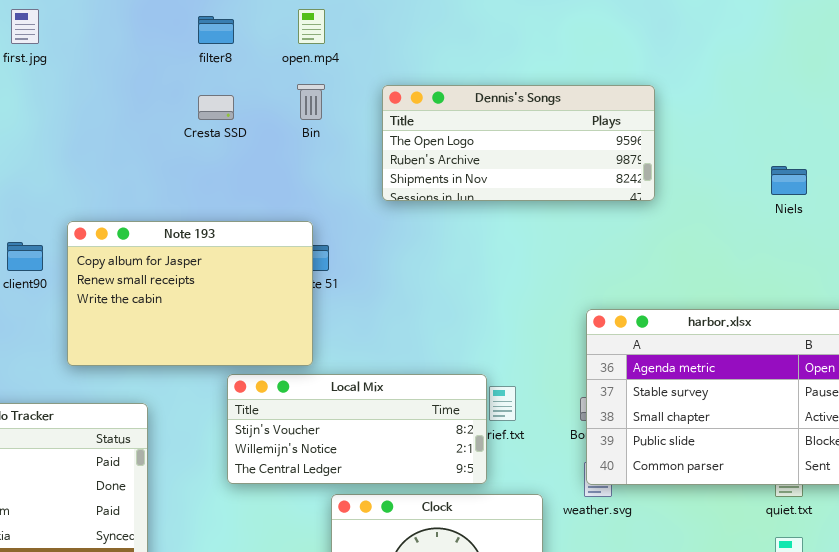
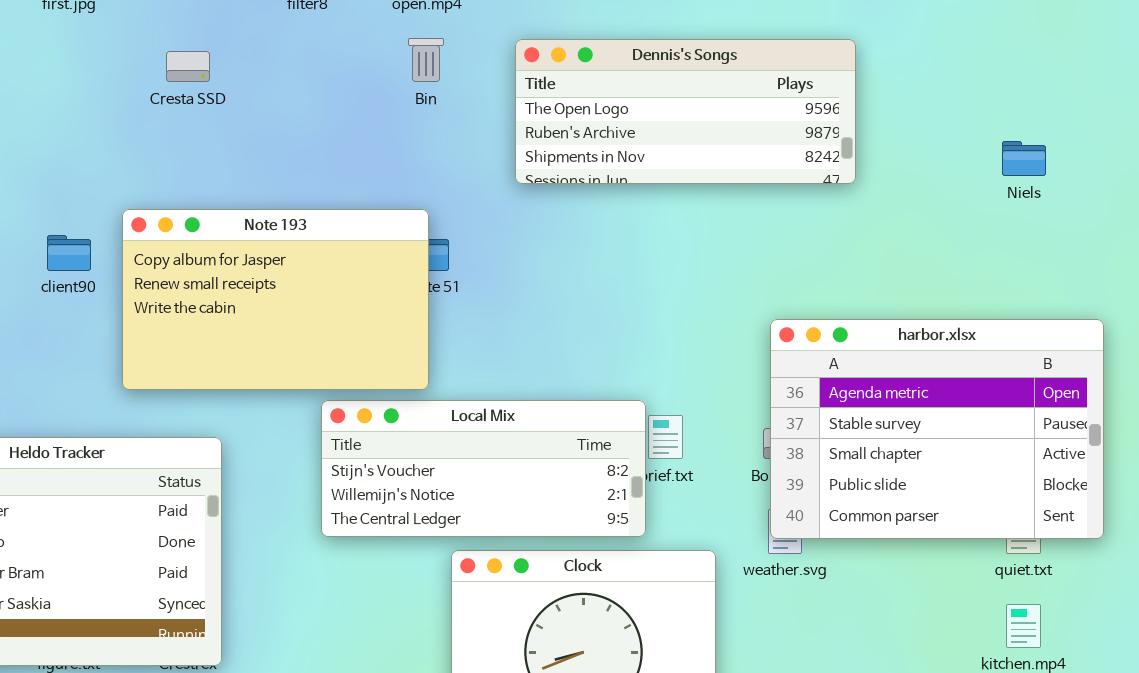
Cresta SSD: [198,95,234,120] -> [166,51,210,82], moved

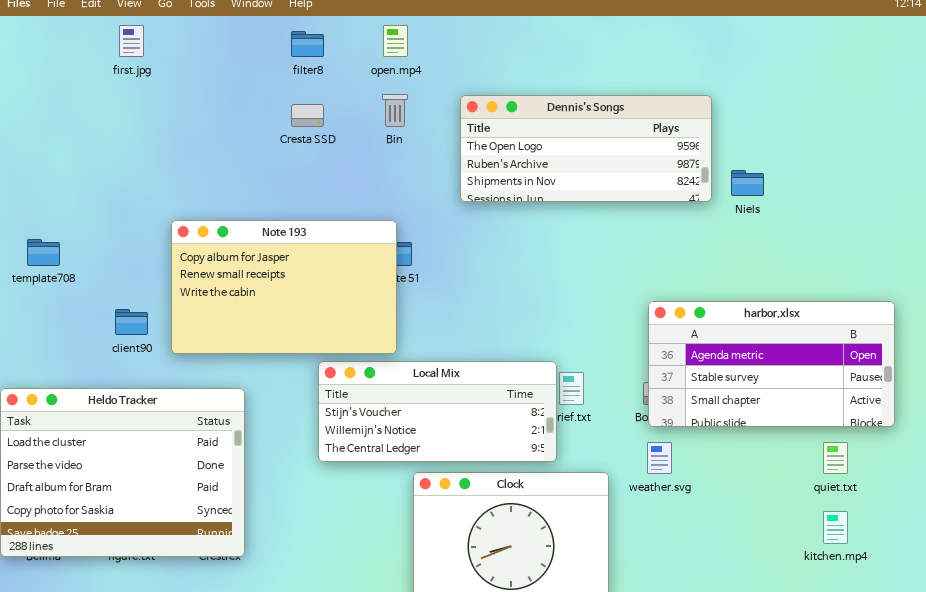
Cresta SSD: [166,51,210,82] -> [291,104,324,127], moved
Niels: [1002,141,1046,176] -> [731,170,764,196], moved
client90: [47,235,91,271] -> [115,309,148,335], moved
harbor.xlsx: [770,319,1104,539] -> [648,301,895,427], resized

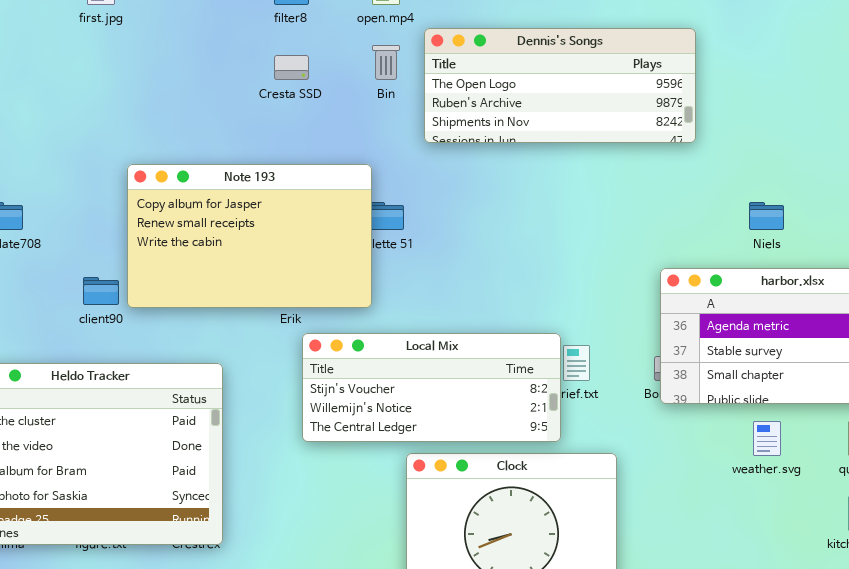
Dennis's Songs: [460,95,712,202] -> [424,28,696,143], moved
Niels: [731,170,764,196] -> [749,202,784,230], moved
Note 193: [171,220,397,354] -> [127,164,372,308], moved
weather.svg: [647,442,672,474] -> [753,421,781,456], moved

